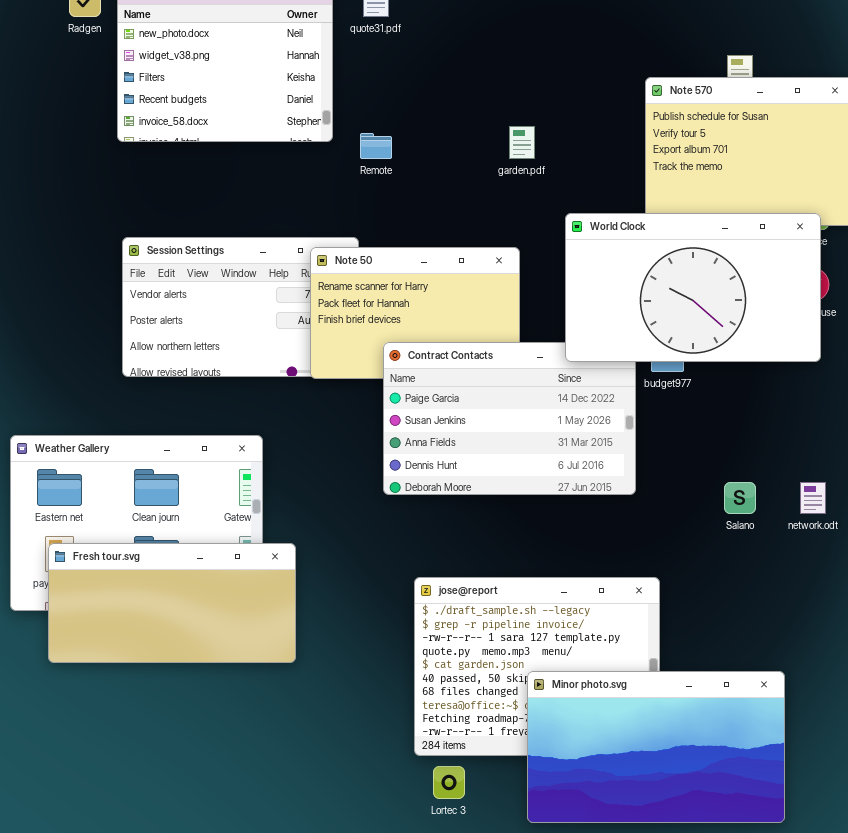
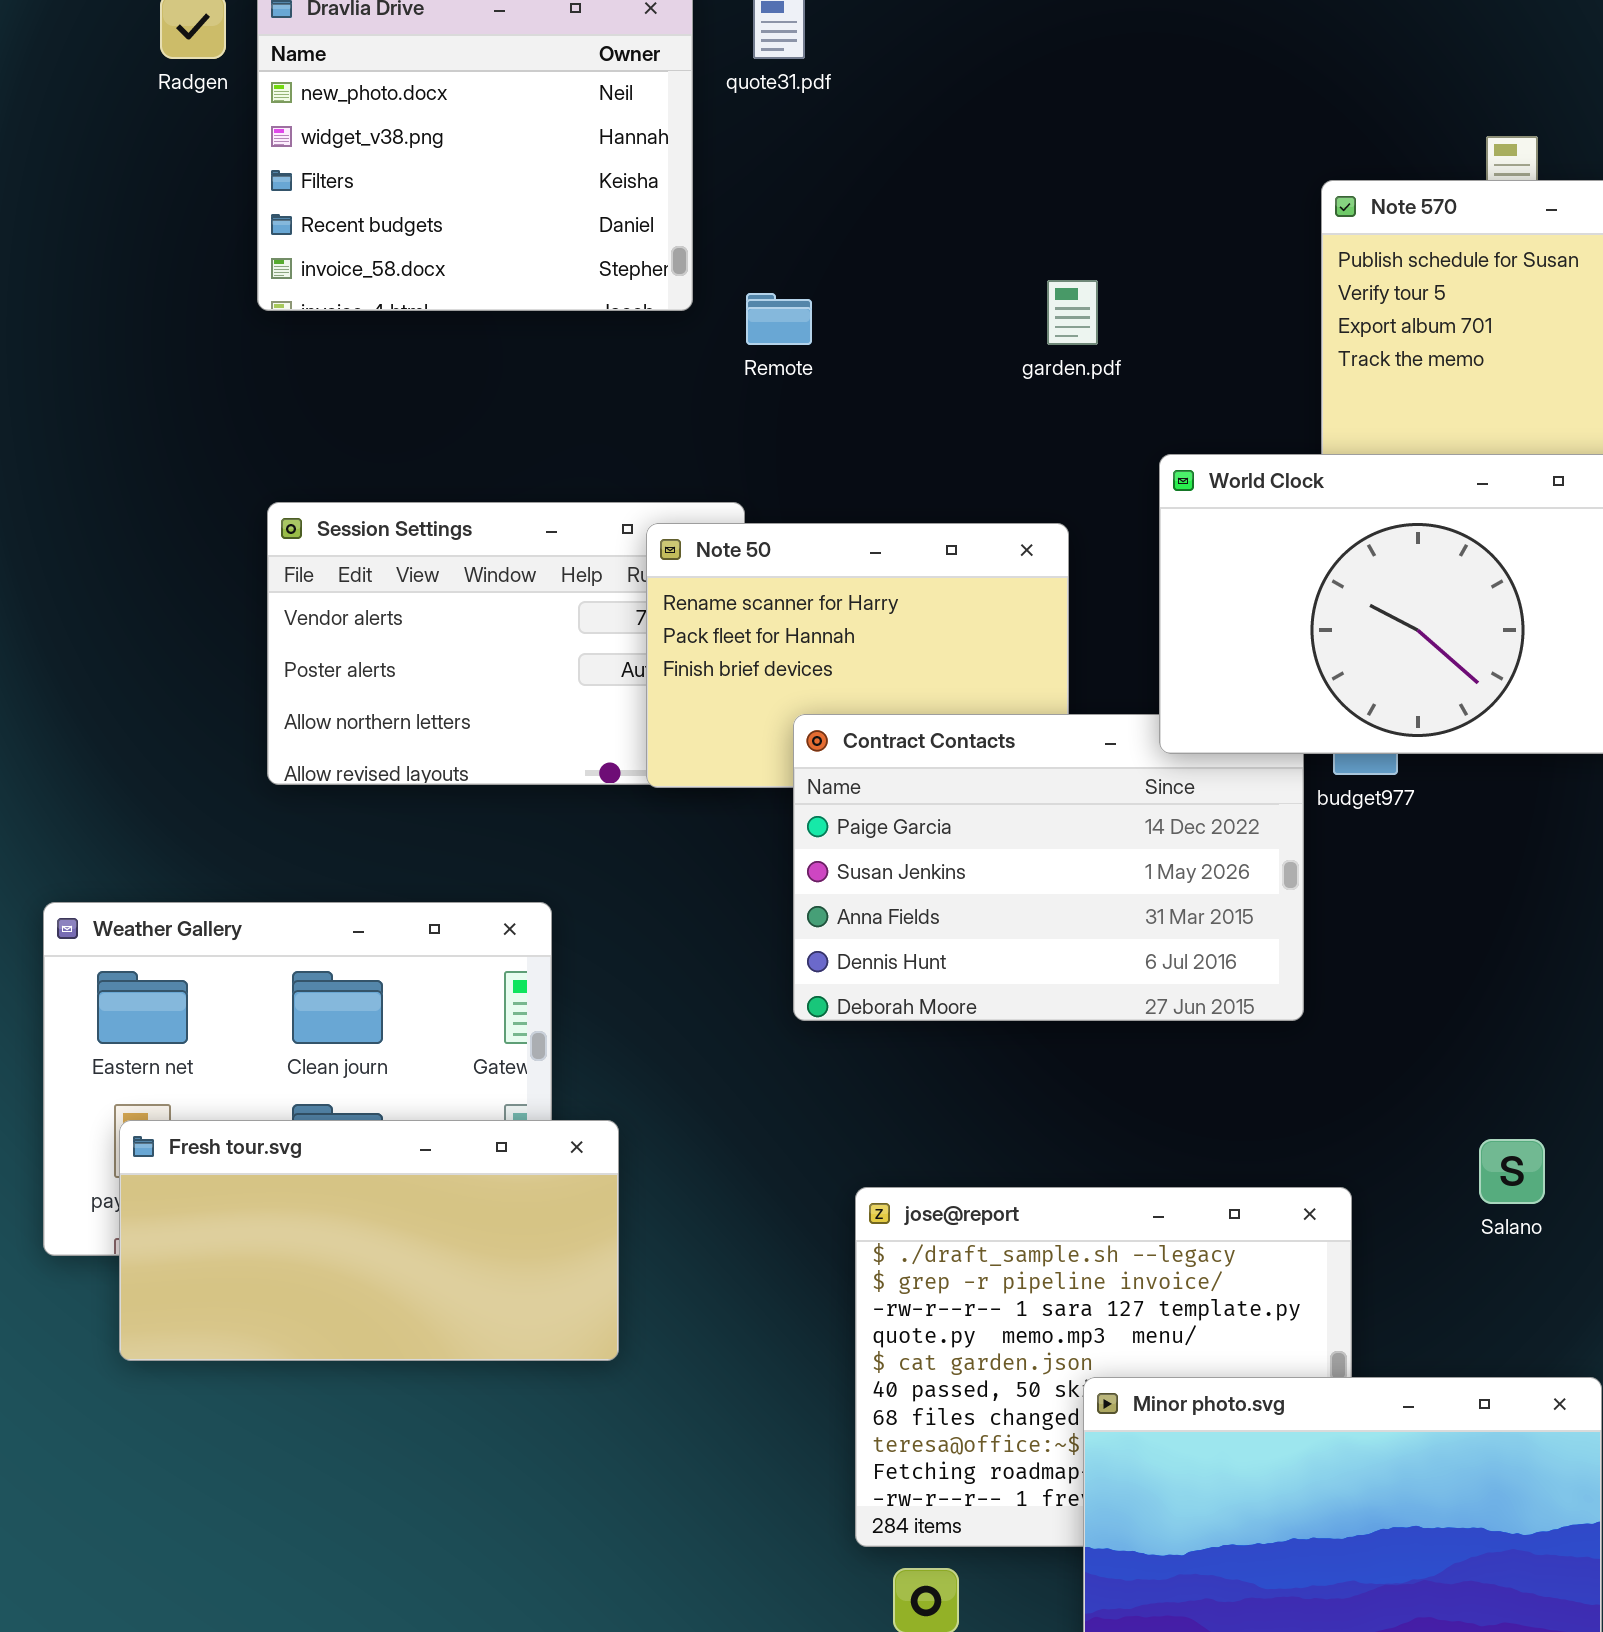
Salano: [724,482,756,514] -> [1479,1139,1545,1204], moved

